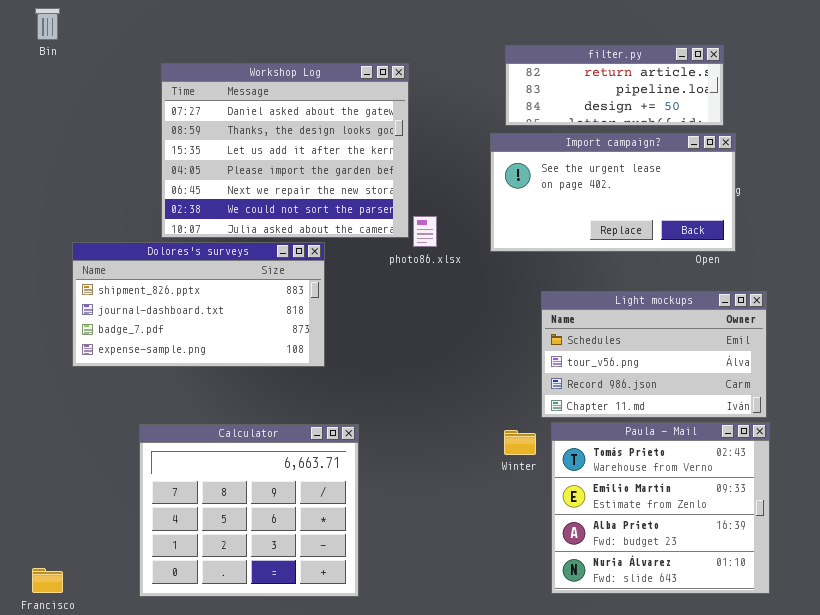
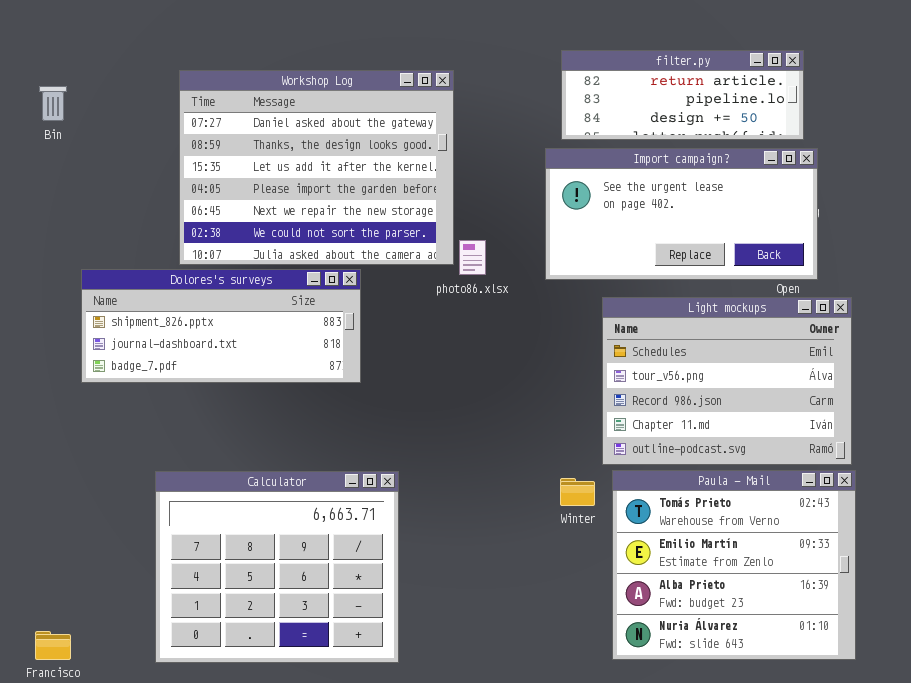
Bin: [35,8,60,40] -> [39,86,67,121], moved
Dolores's surveys: [72,242,325,367] -> [81,269,361,383], resized
Light mockups: [541,291,767,418] -> [602,297,852,465], resized

